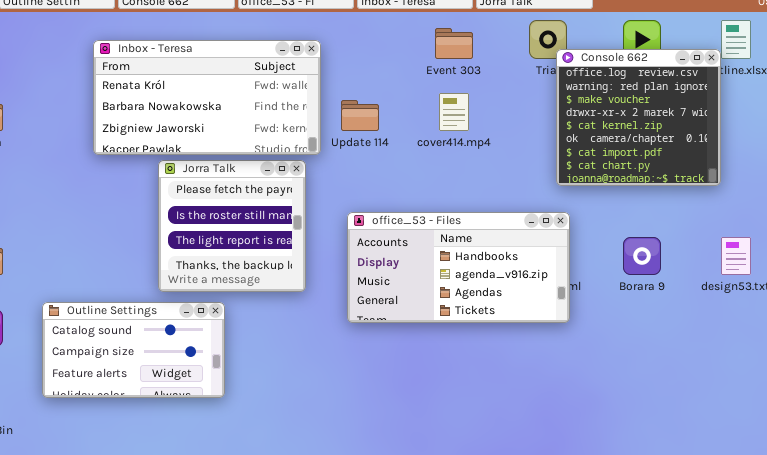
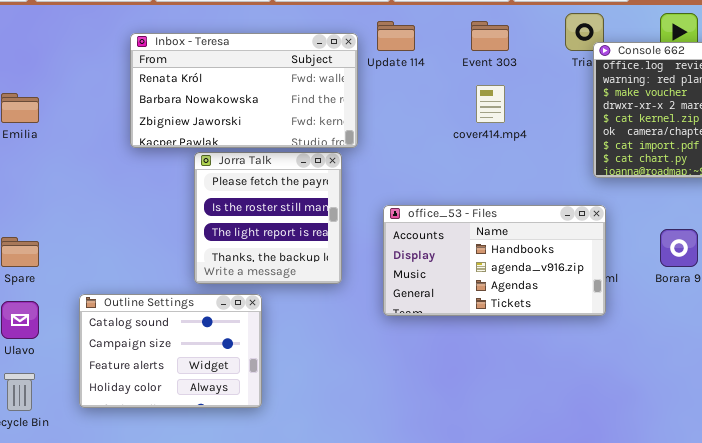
Update 114: [341,100,379,131] -> [377,21,415,51], moved
Outline Settings: [42,302,225,398] -> [79,294,262,408], resized

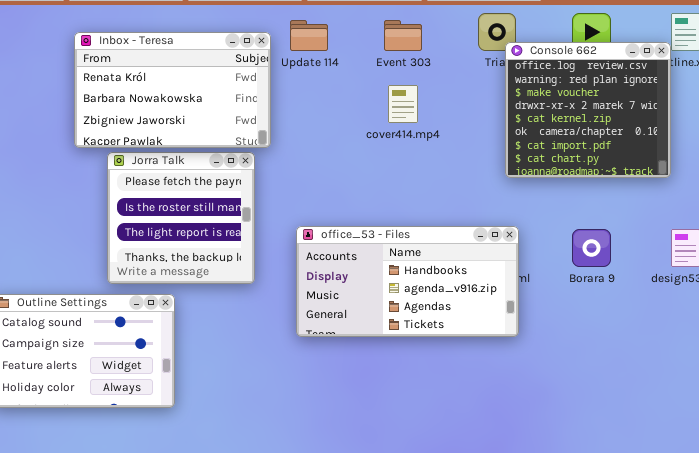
Inbox - Teresa: [130,33,358,148] -> [74,32,271,148], resized
office_53 - Files: [383,205,606,316] -> [296,226,519,337], moved

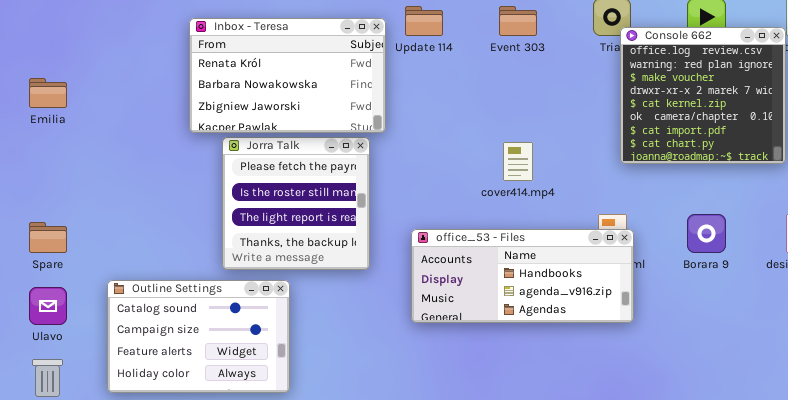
cover414.mp4: [388,85,418,123] -> [503,142,533,181], moved
office_53 - Files: [296,226,519,337] -> [411,229,634,323], resized

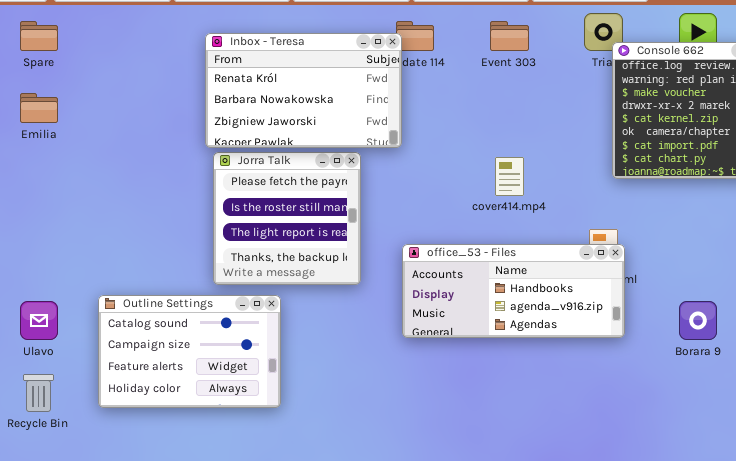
Inbox - Teresa: [189,18,386,133] -> [205,33,402,148], moved
Borara 9: [687,214,726,253] -> [679,301,717,340], moved
Spare: [29,222,67,253] -> [20,21,58,51], moved

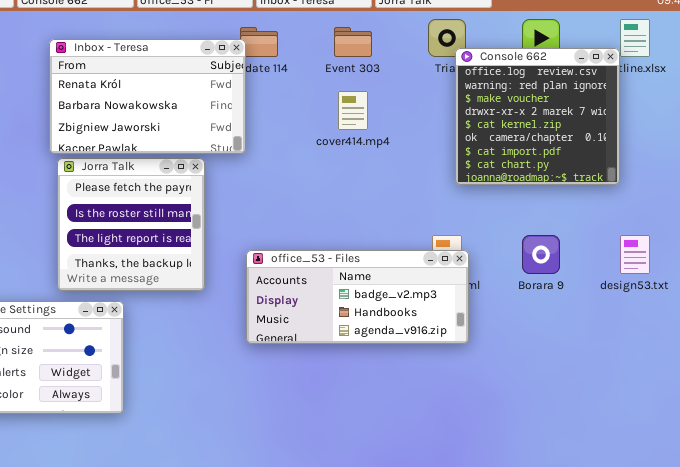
cover414.mp4: [495,157,524,196] -> [338,91,368,130], moved
office_53 - Files: [402,244,625,338] -> [246,250,469,344], scrolled up 1 row
Borara 9: [679,301,717,340] -> [522,235,560,274], moved

